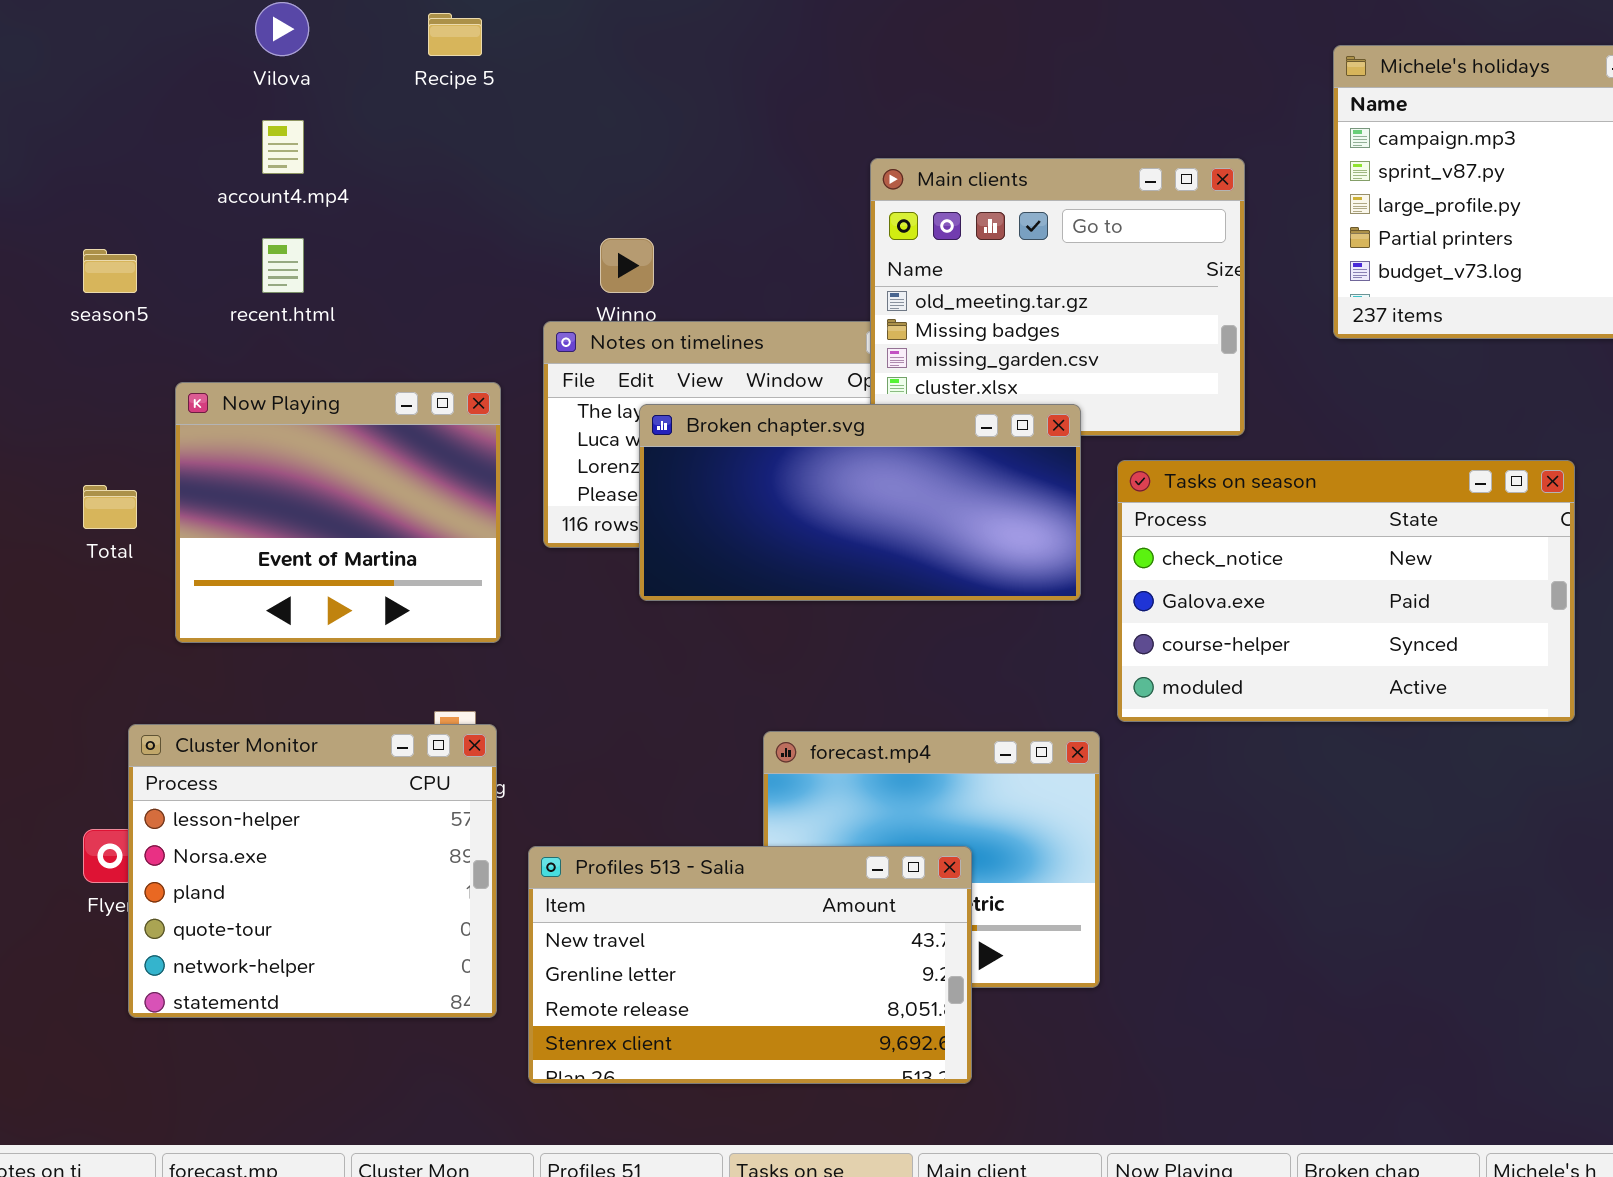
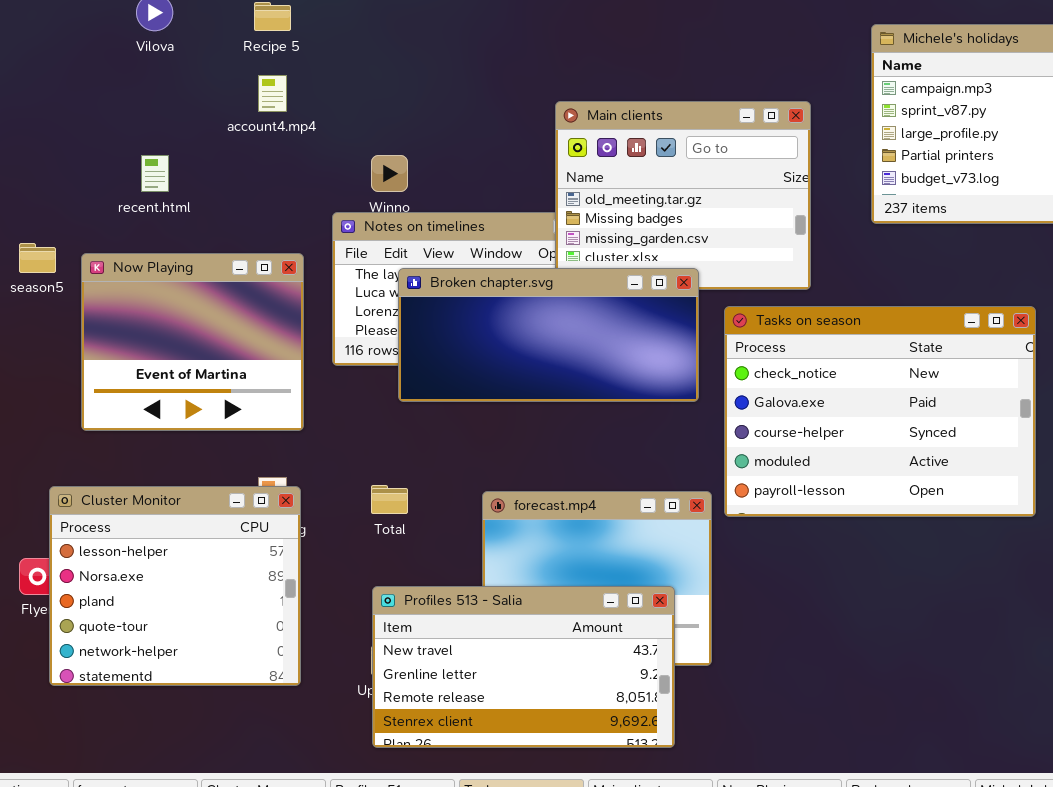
account4.mp4: [262,120,304,174] -> [258,75,287,112], moved
season5: [83,249,137,293] -> [19,243,56,273], moved
Tasks on season: [1117,460,1575,722] -> [724,306,1036,517], resized
Total: [83,485,137,529] -> [371,485,408,514], moved
Profiles 513 - Salia: [528,846,972,1084] -> [372,586,675,748], moved

